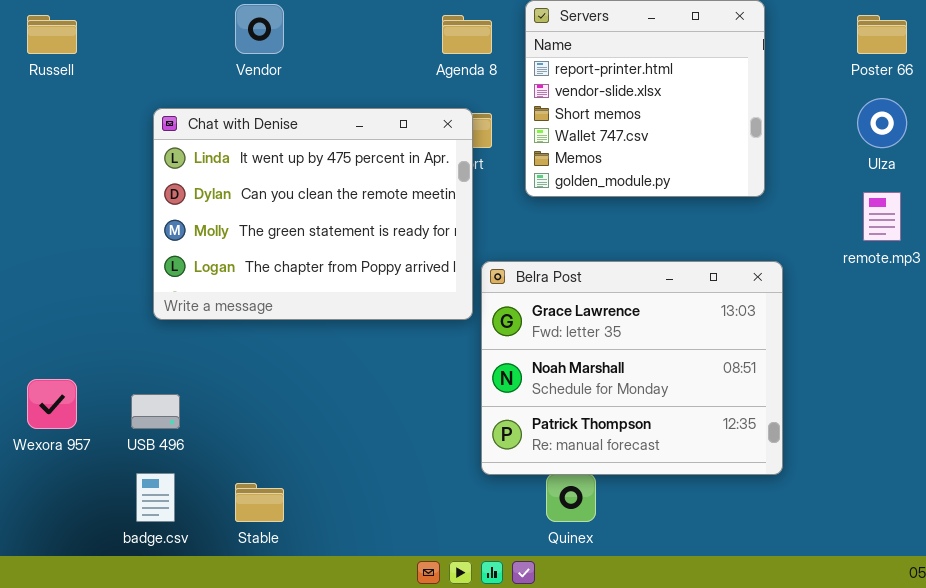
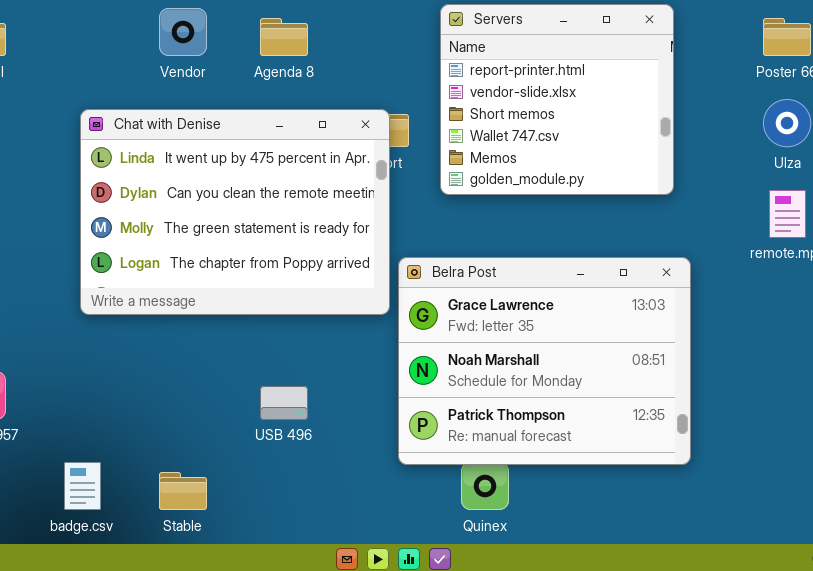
Agenda 8: [442,15,492,54] -> [260,18,308,56], moved
USB 496: [131,394,180,429] -> [260,386,308,420], moved

